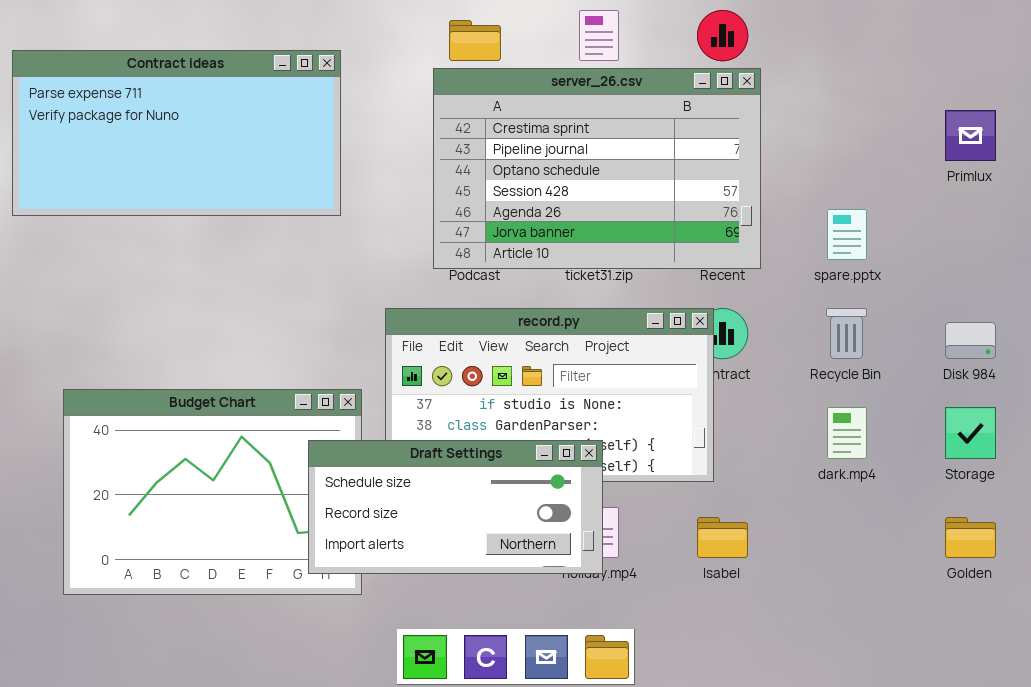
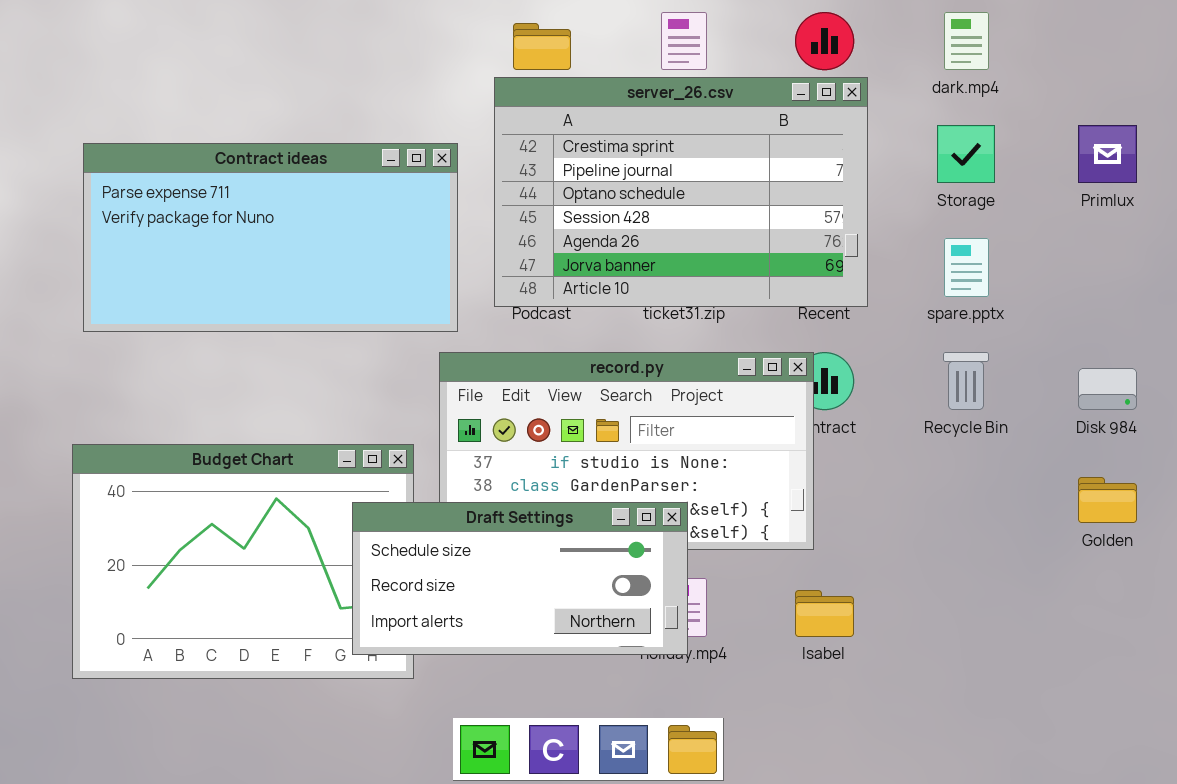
Contract ideas: [12,50,341,216] -> [83,143,458,332], moved
dark.mp4: [827,407,867,459] -> [944,12,989,70], moved
Storage: [945,407,996,459] -> [937,125,995,183], moved
Golden: [945,517,996,558] -> [1078,477,1137,523], moved

